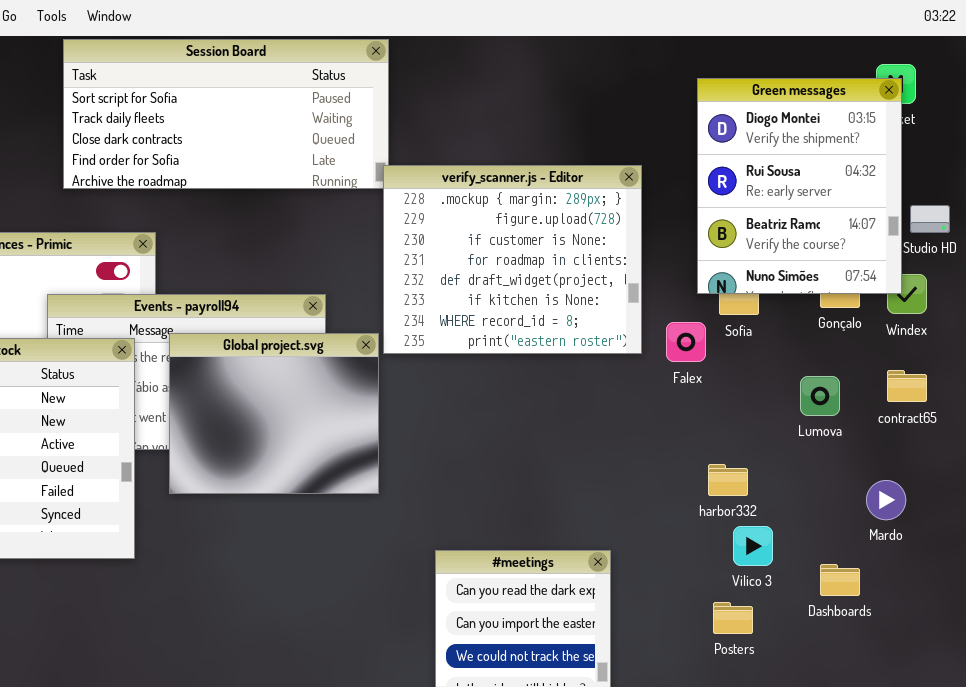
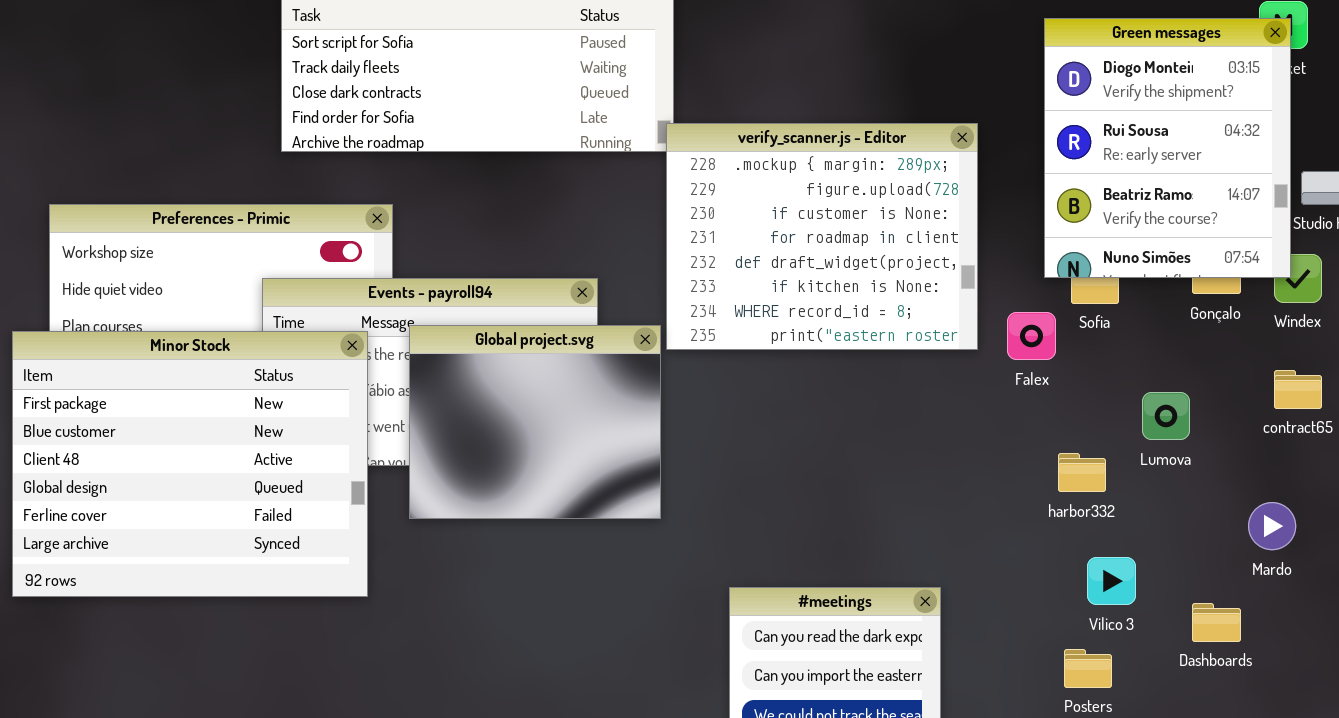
Lumova: [800,376,840,416] -> [1142,392,1190,440], moved
harbor332: [708,464,748,496] -> [1058,453,1106,492], moved

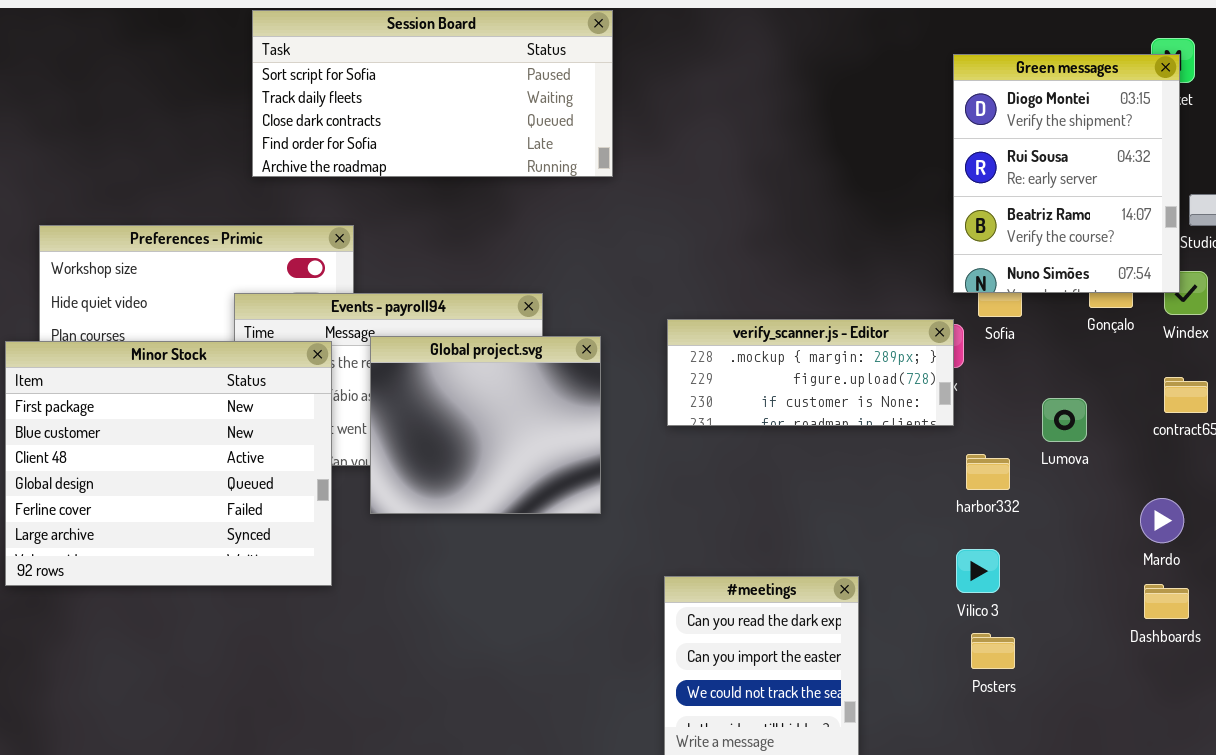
verify_scanner.js - Editor: [666,123,978,350] -> [667,319,954,426], moved, resized
Vilico 3: [1087,557,1136,605] -> [956,549,1000,593], moved
Dashboards: [1192,603,1241,642] -> [1144,584,1189,619], moved

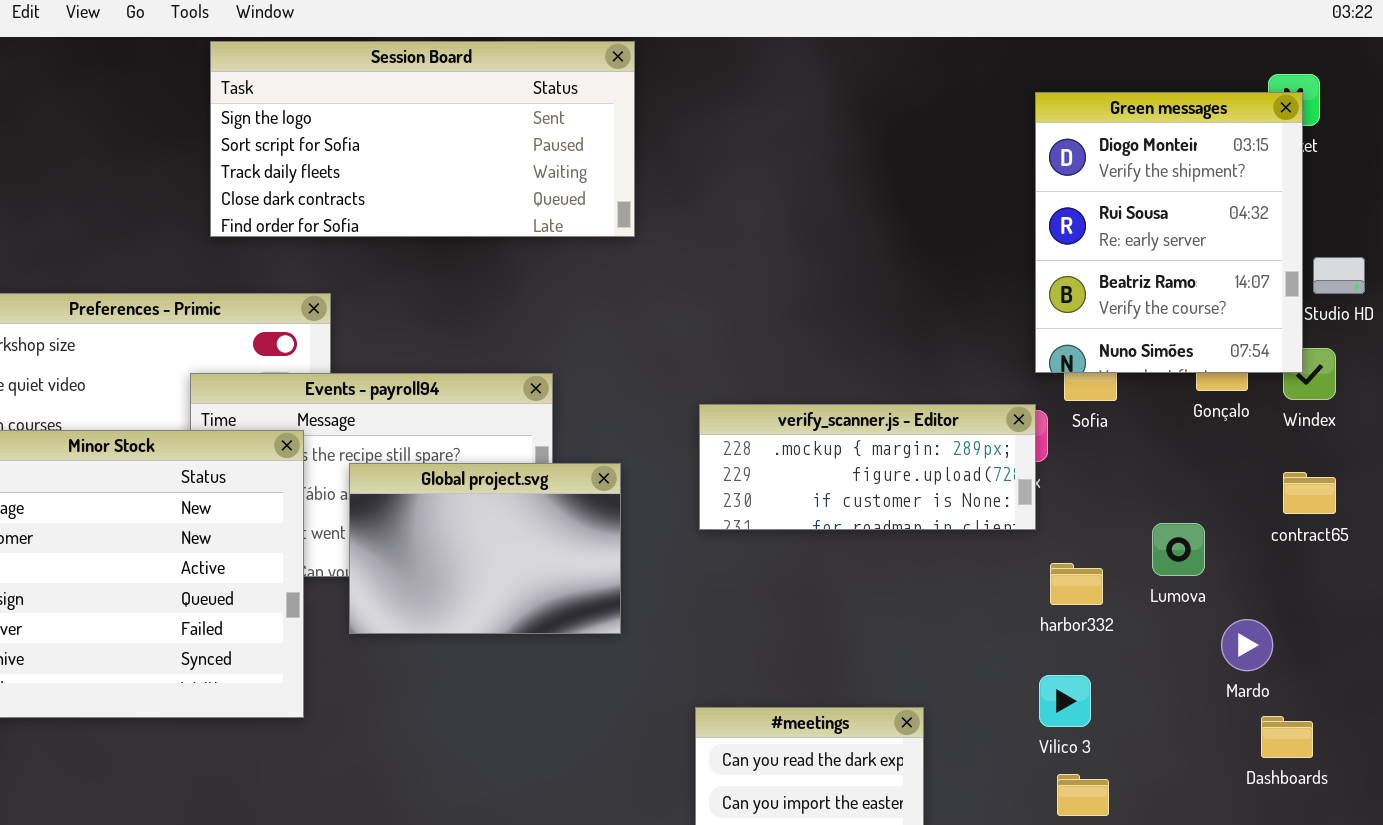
Session Board: [252,10,613,177] -> [210,41,635,237], scrolled up 1 row
Global project.svg: [370,336,601,514] -> [349,463,621,634], resized
Lumova: [1042,398,1087,442] -> [1152,523,1205,576], moved
Mardo: [1140,498,1184,543] -> [1221,619,1273,671], moved

